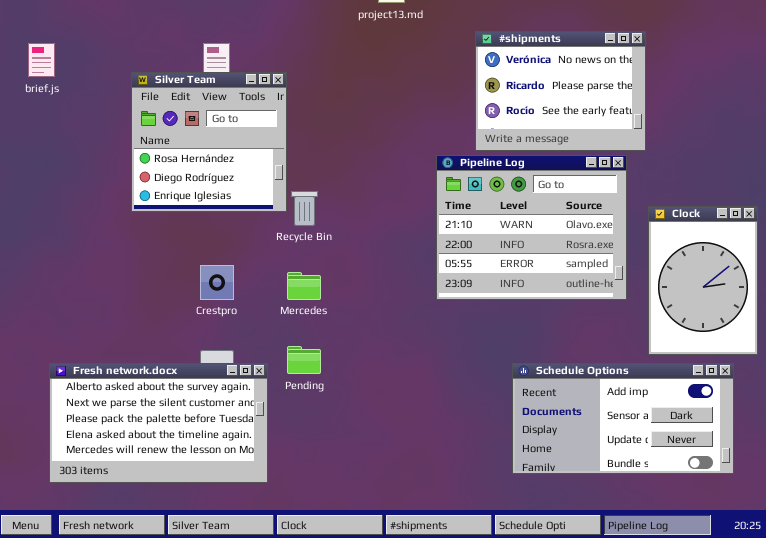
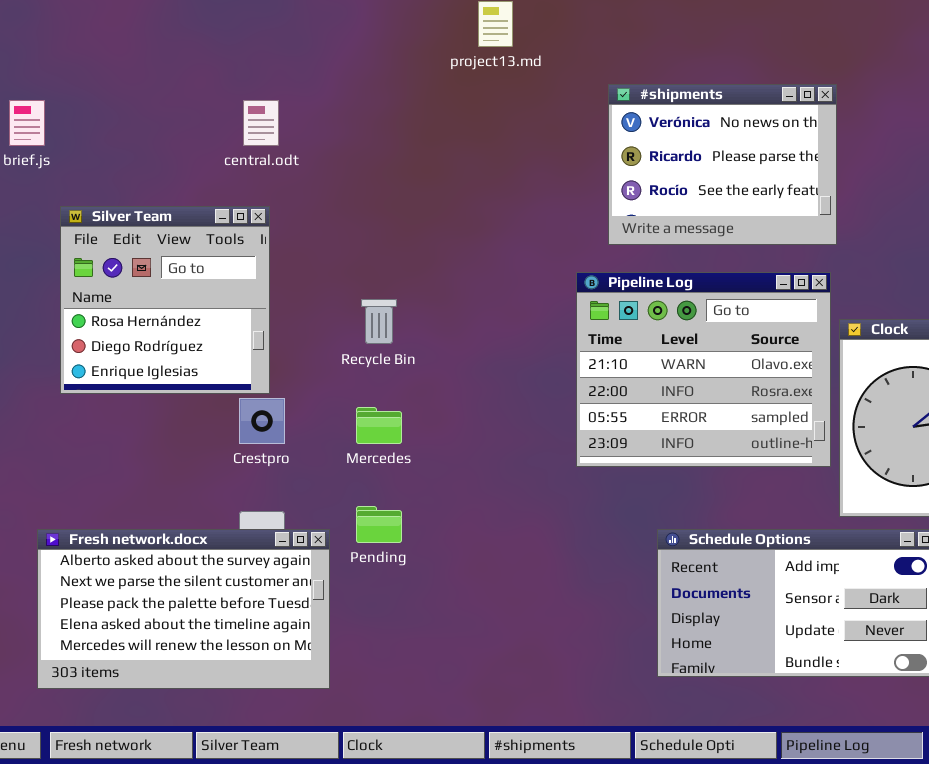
Silver Team: [131,72,287,212] -> [60,206,270,394], moved
Pipeline Log: [436,155,627,300] -> [576,272,831,467], moved

